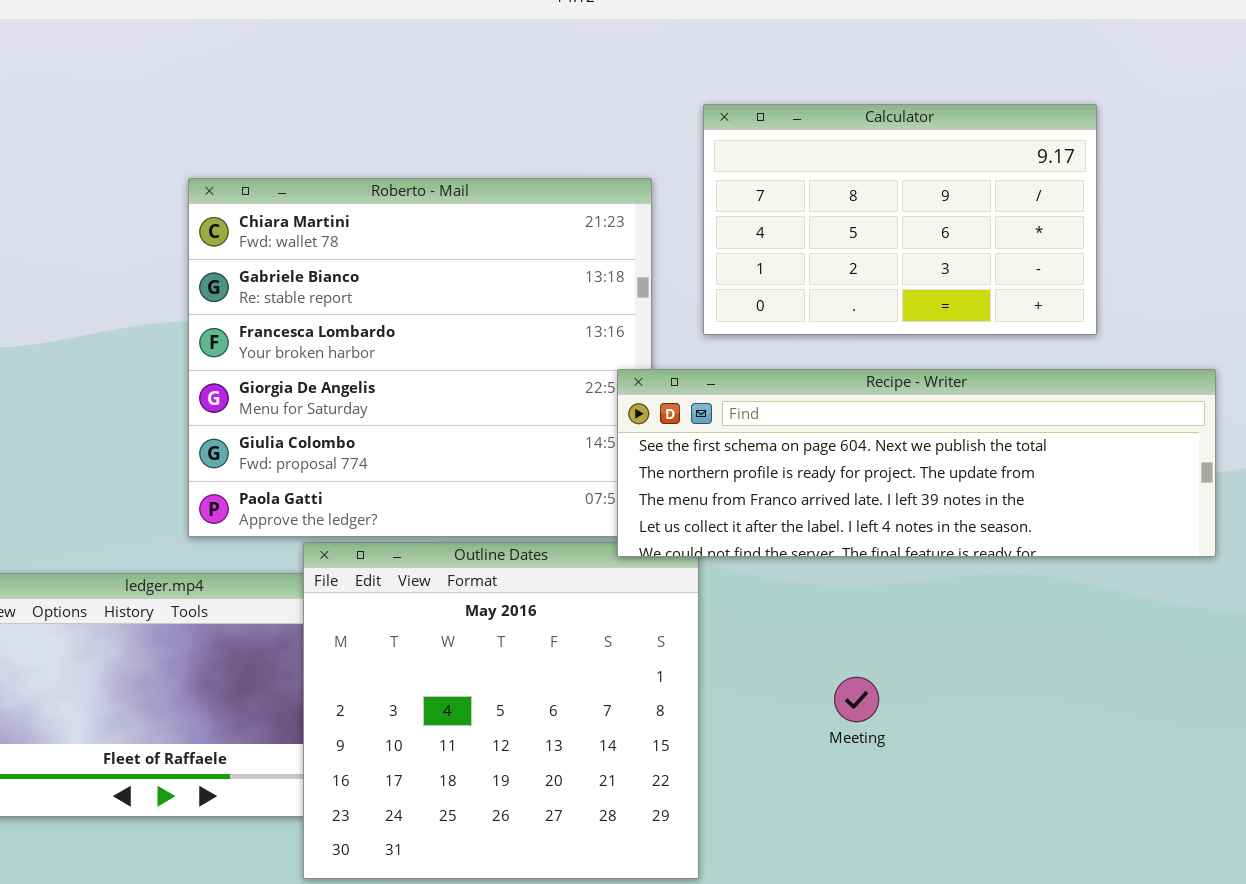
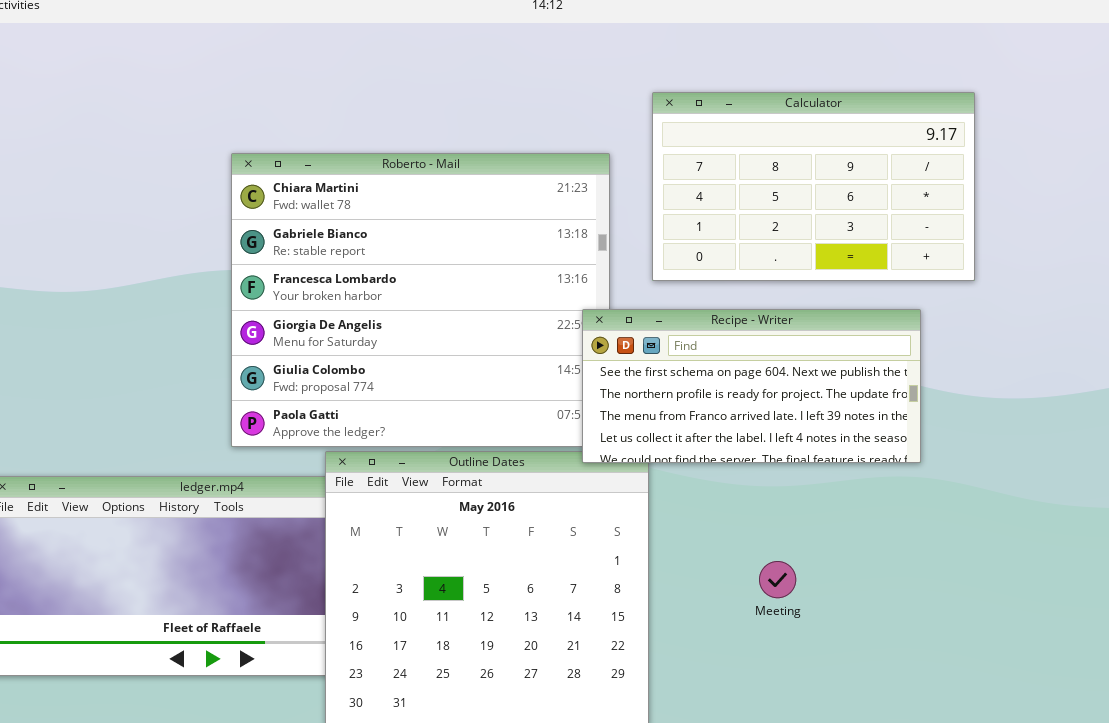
Recipe - Writer: [617,369,1216,557] -> [582,309,921,463], resized

